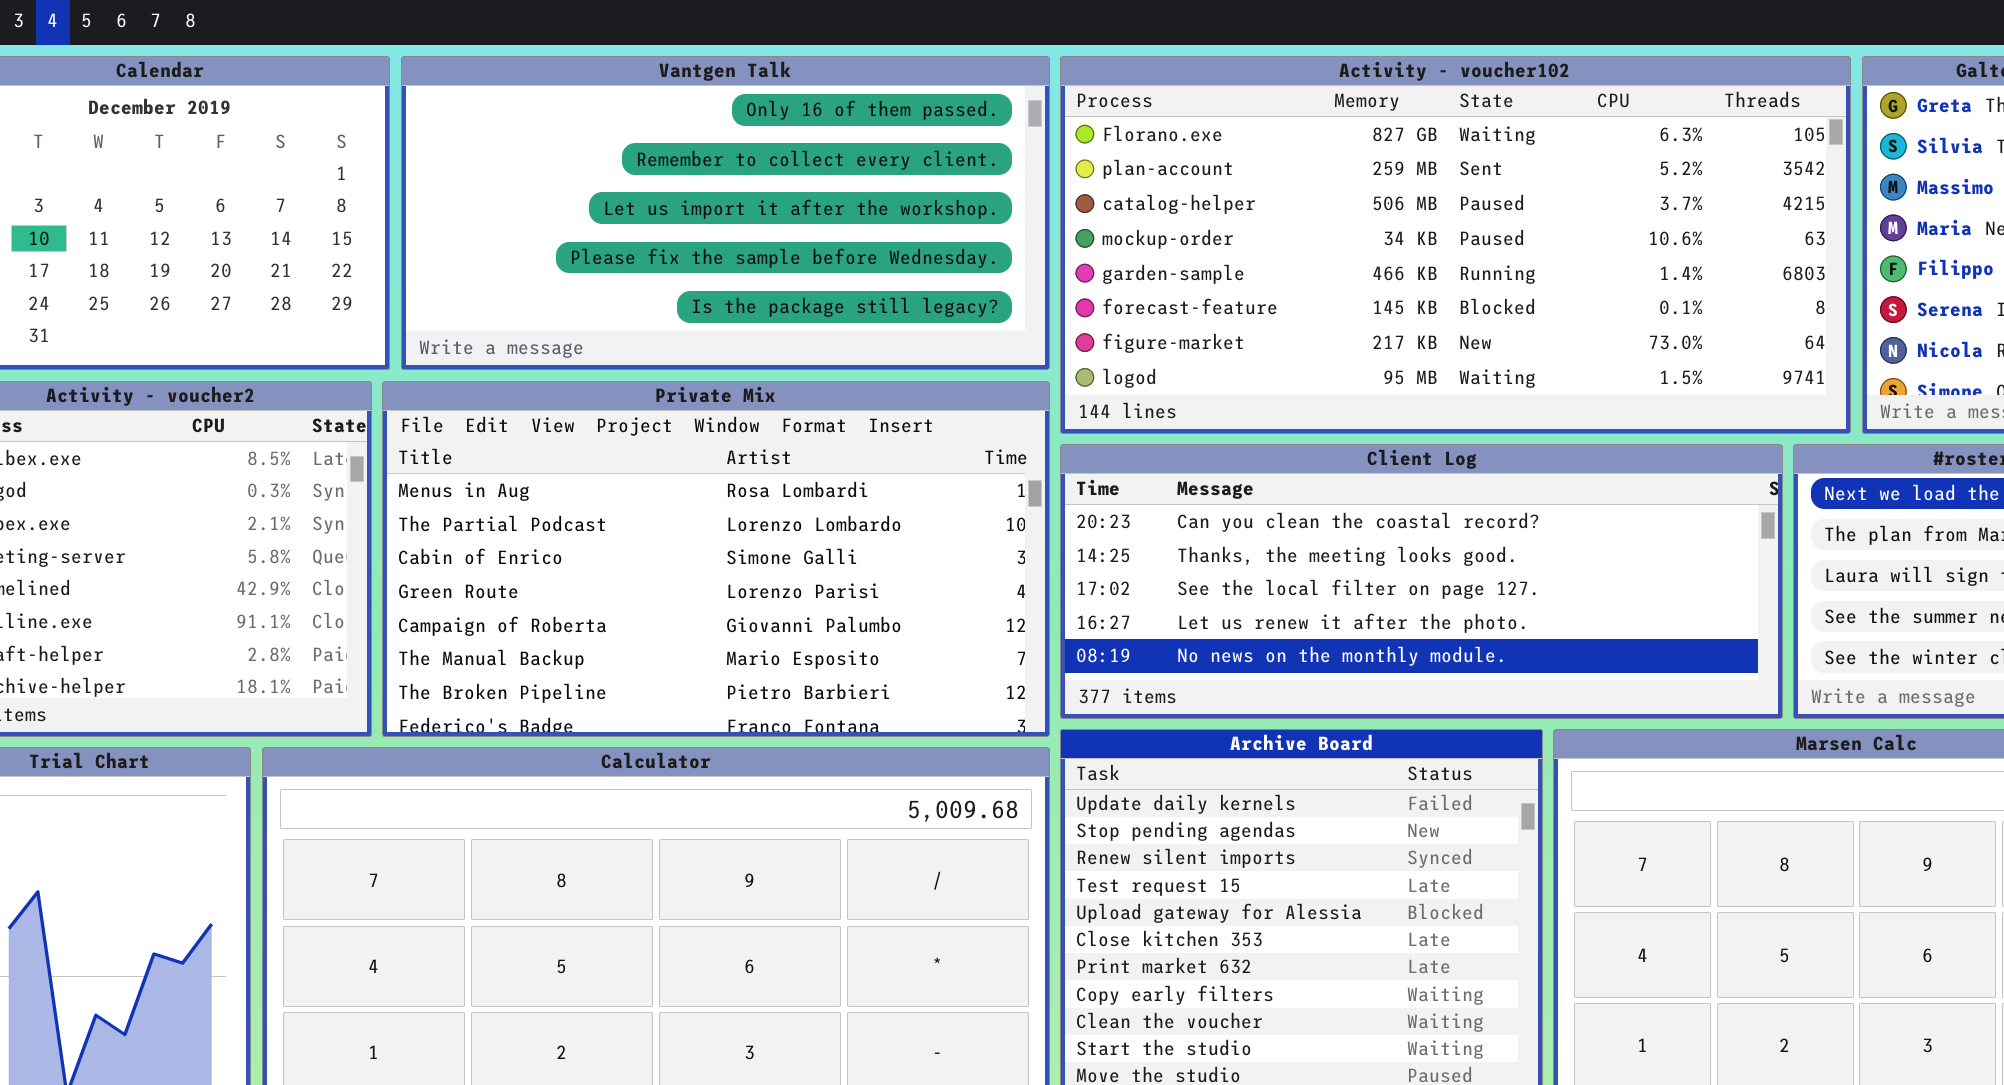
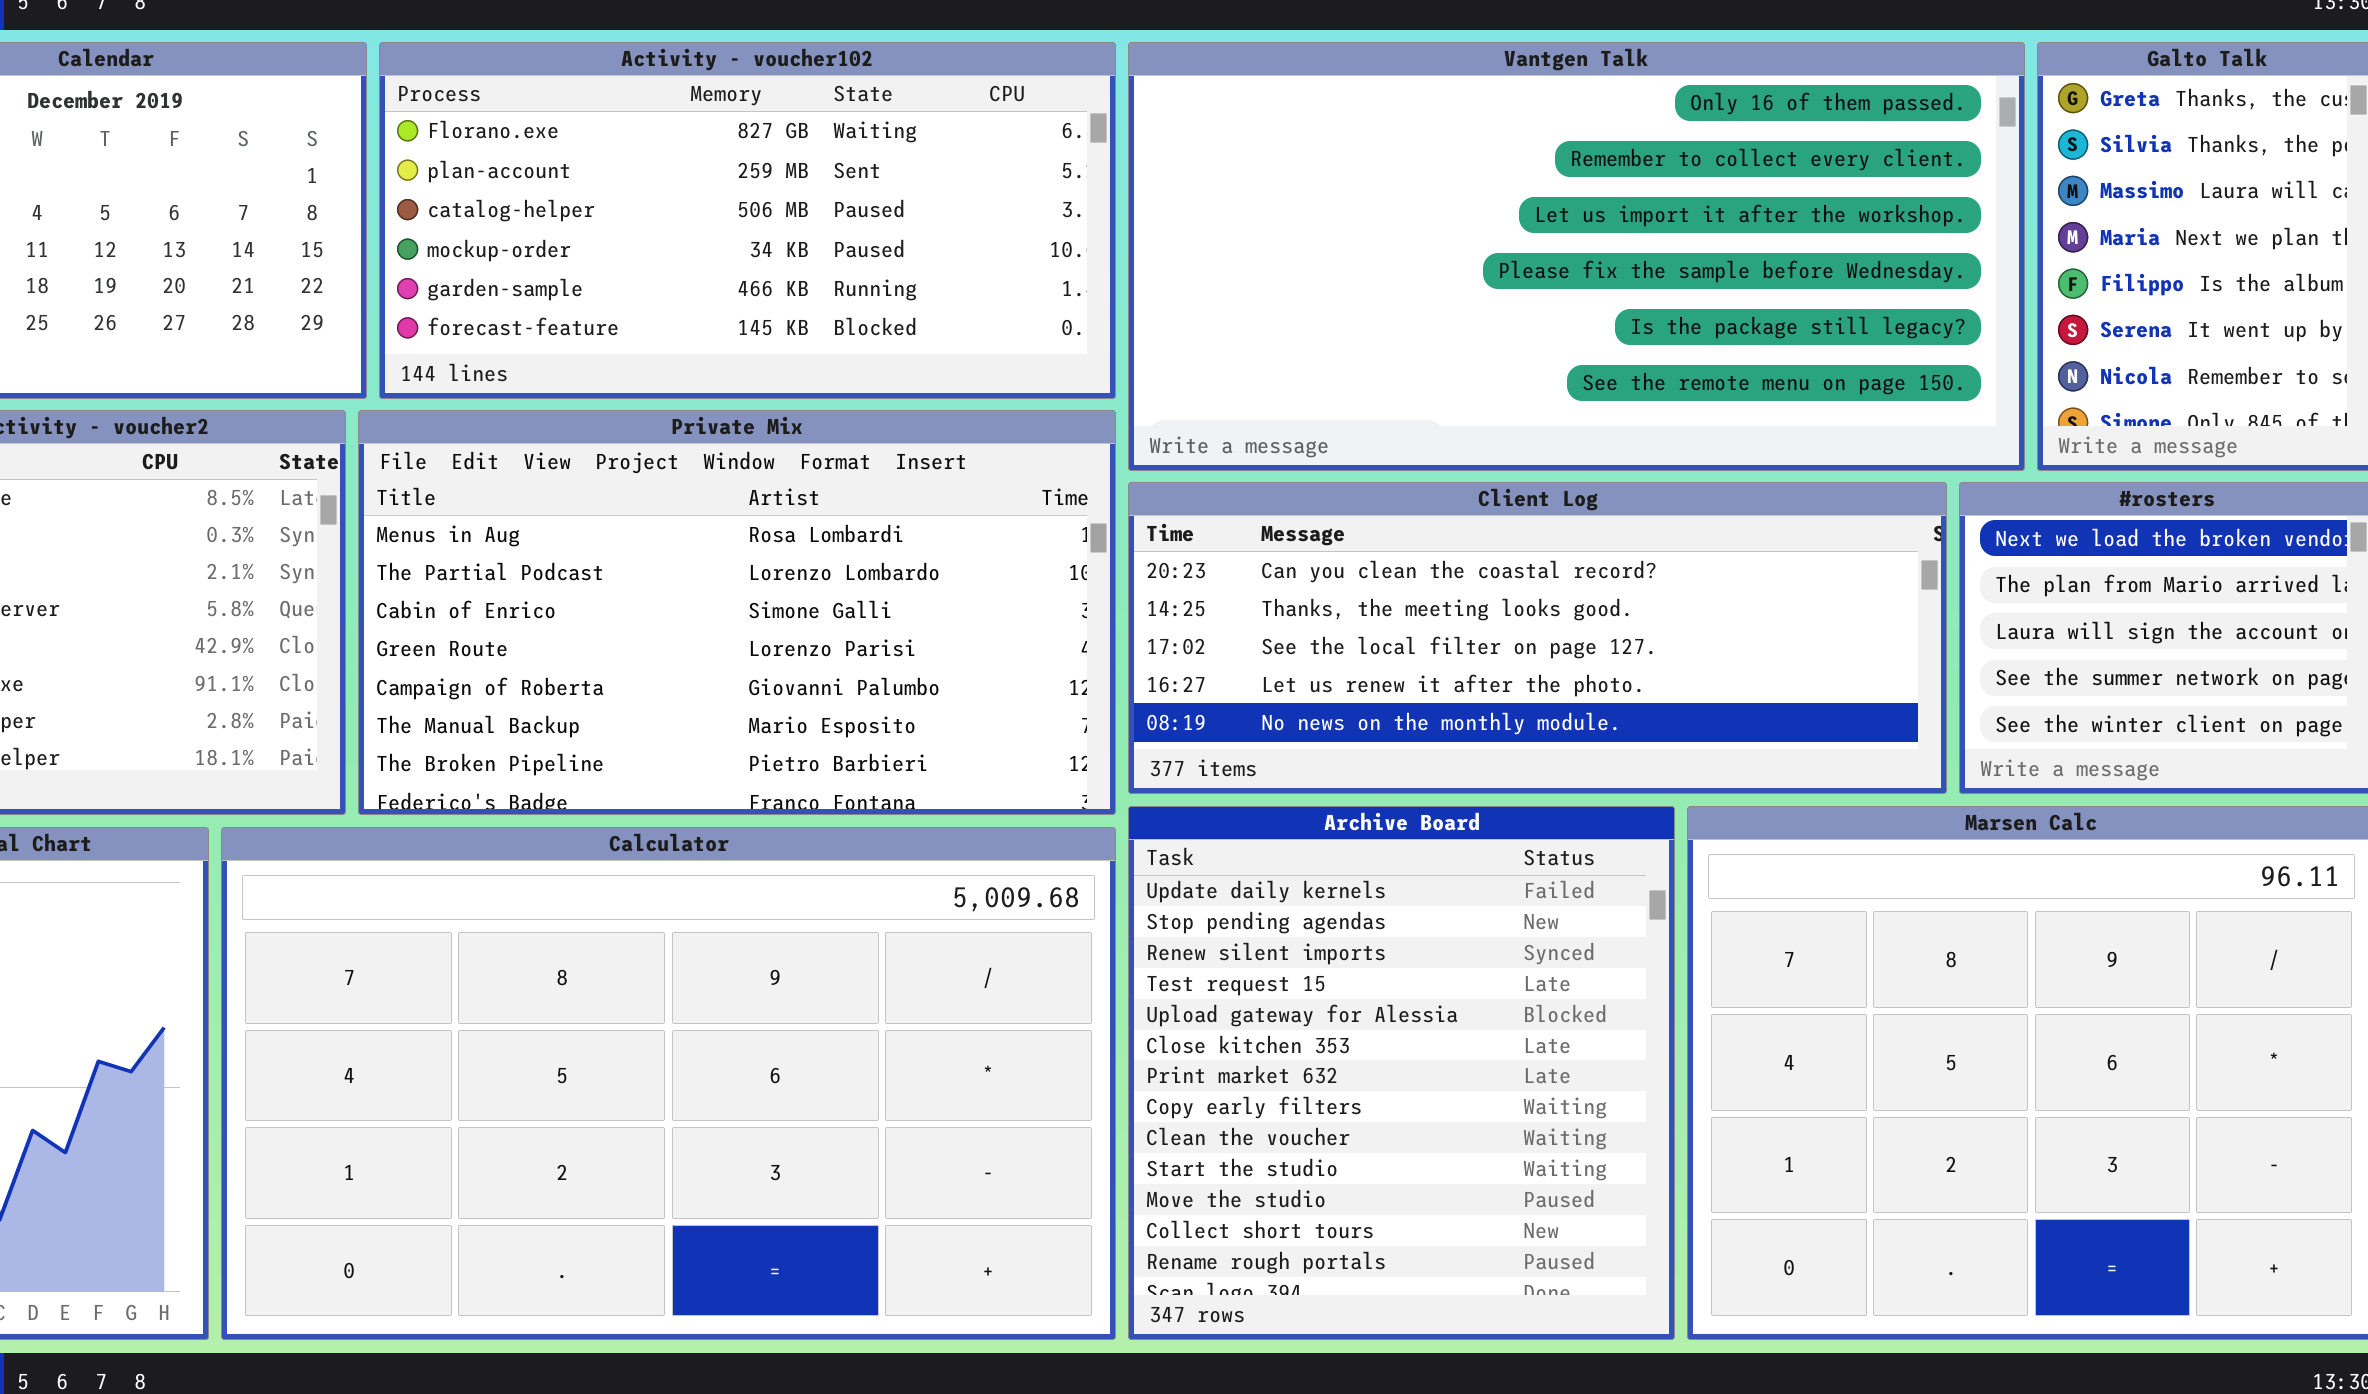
Vantgen Talk: [401,56,1050,370] -> [1128,42,2025,471], moved, resized
Activity - voucher102: [1060,56,1851,434] -> [379,42,1116,399], moved, resized

